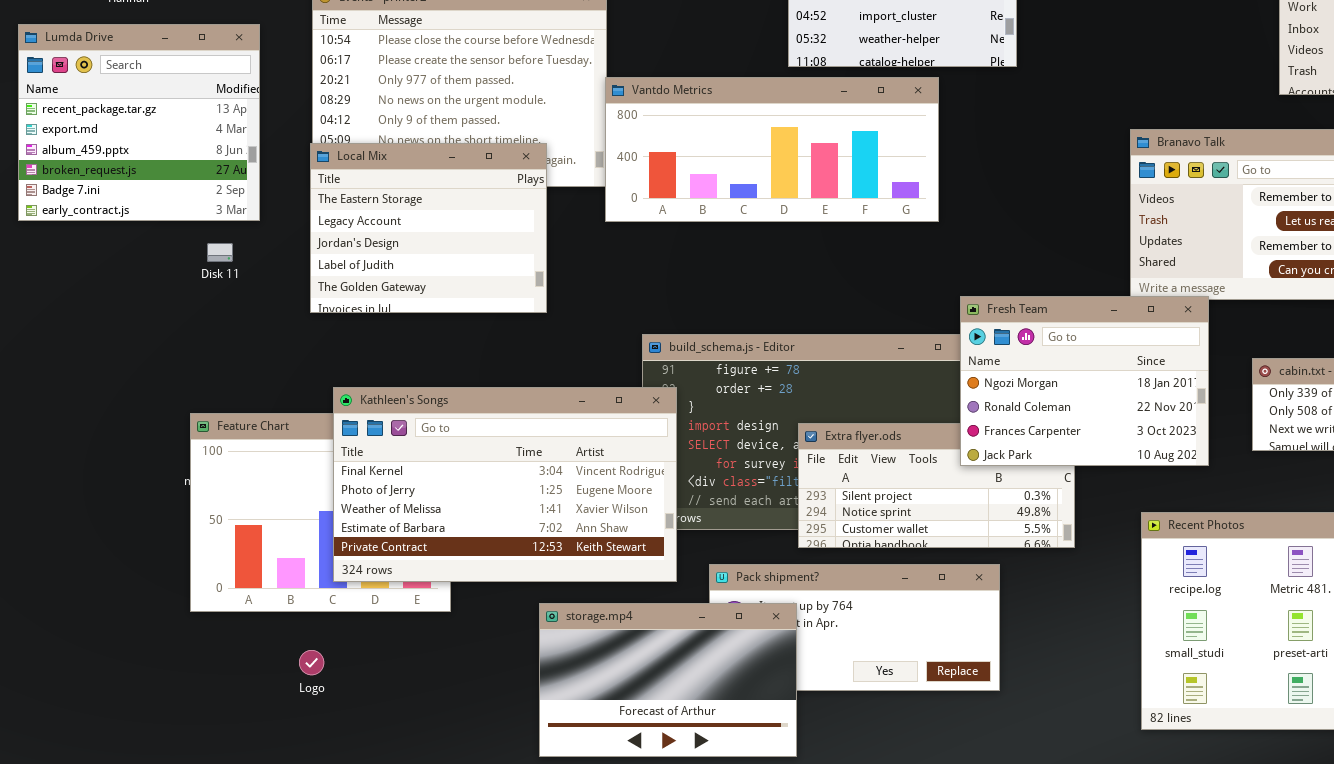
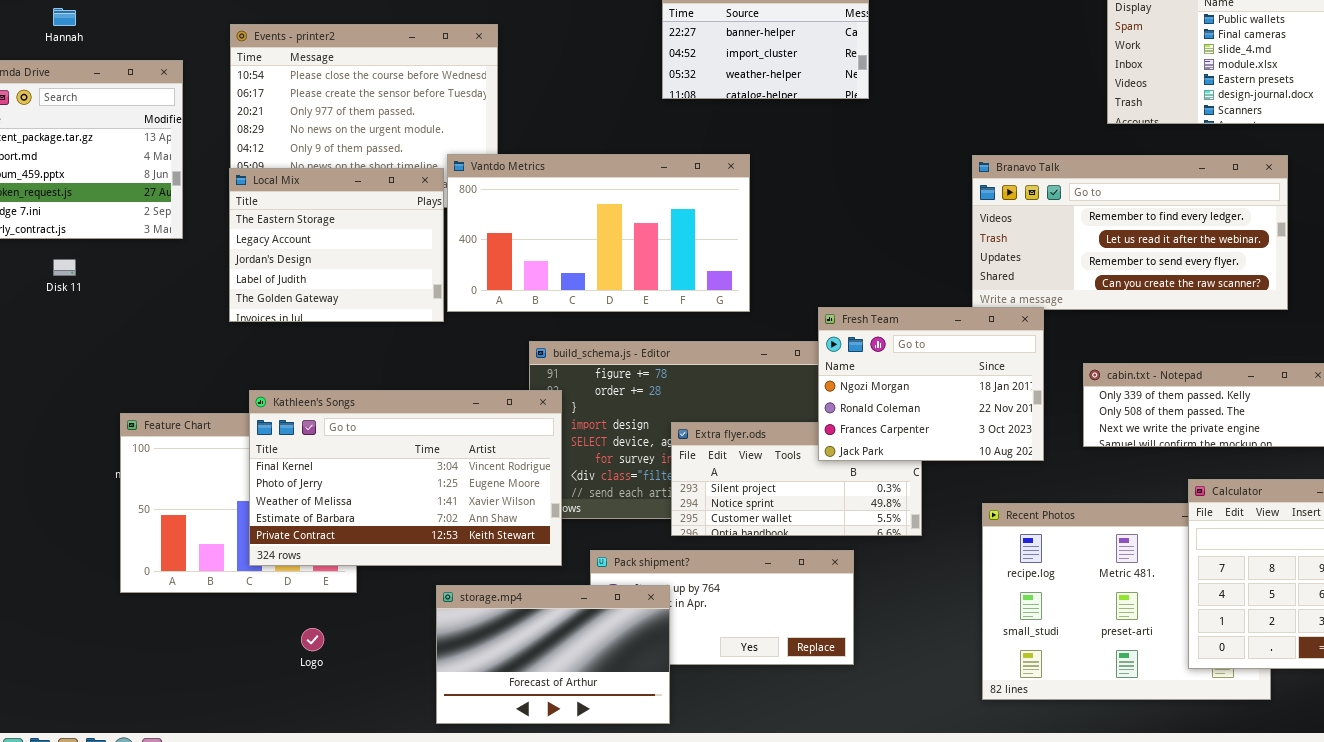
Vantdo Metrics: [605,77,939,222] -> [447,154,750,312], moved, resized
Disk 11: [207,243,233,262] -> [53,259,76,276], moved
Logo: [299,650,324,675] -> [301,628,324,651], moved

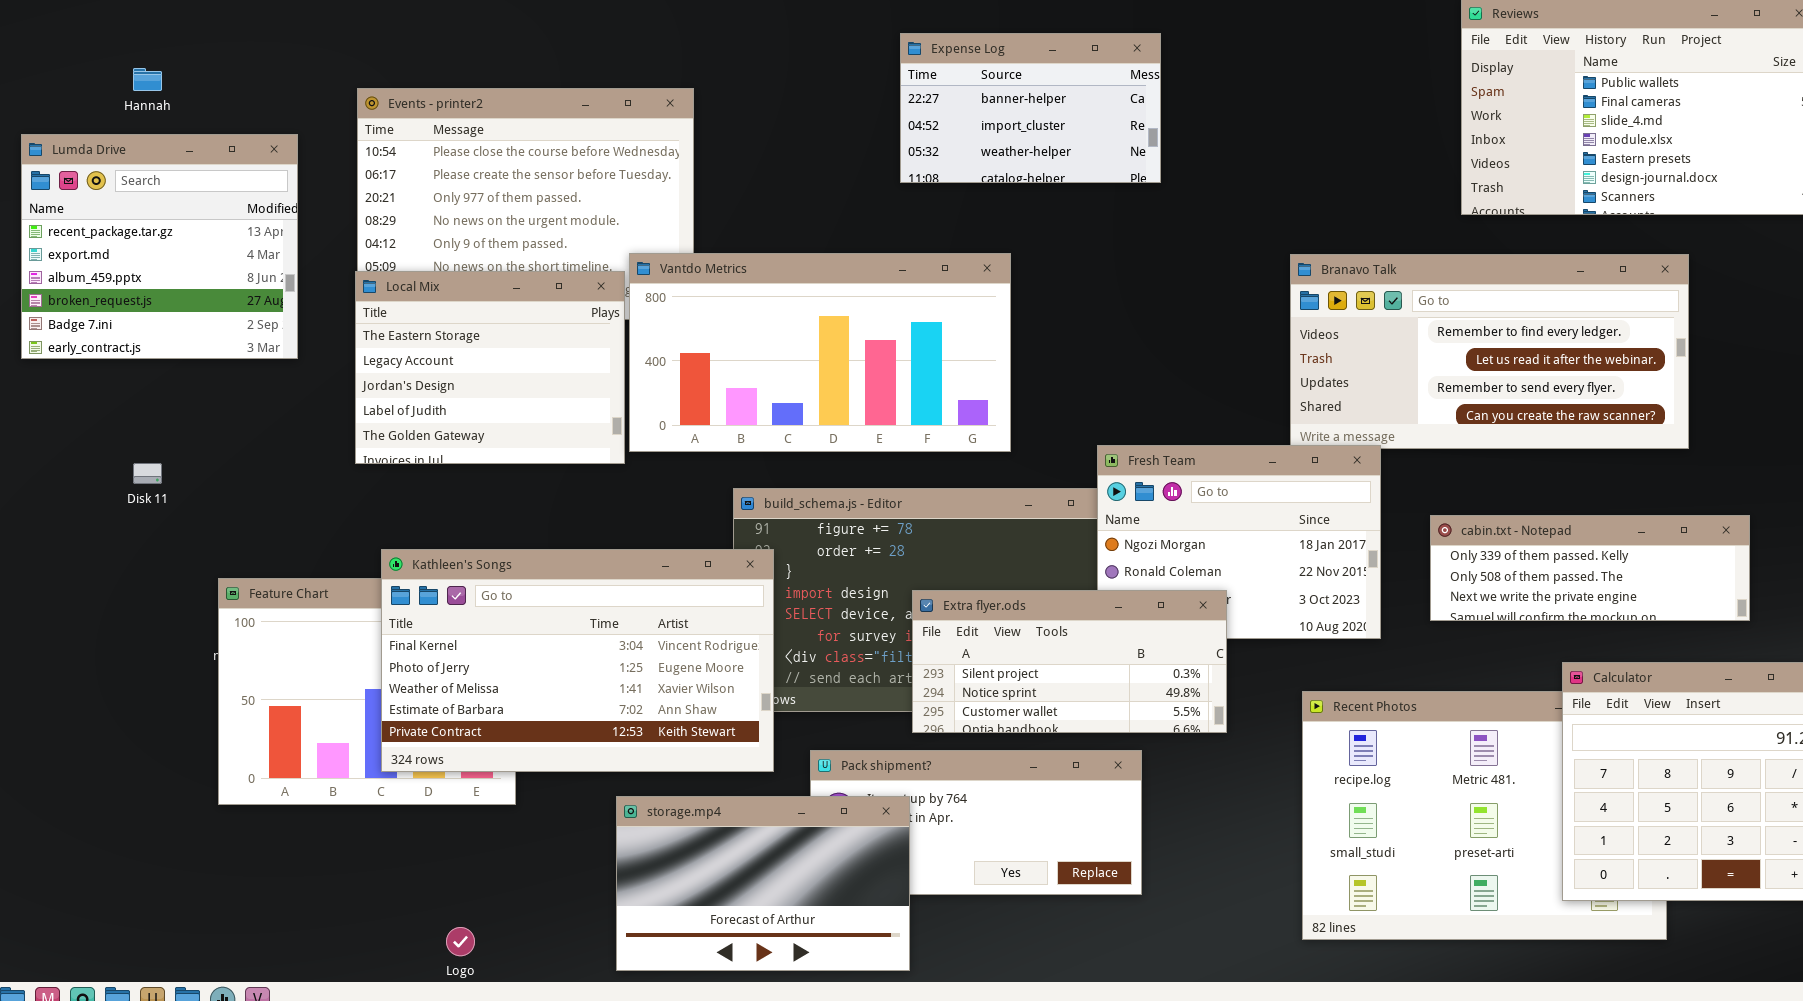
Disk 11: [53,259,76,276] -> [133,463,162,484], moved
Extra flyer.ods: [671,422,922,536] -> [912,590,1227,733], raised
Logo: [301,628,324,651] -> [446,927,475,956], moved

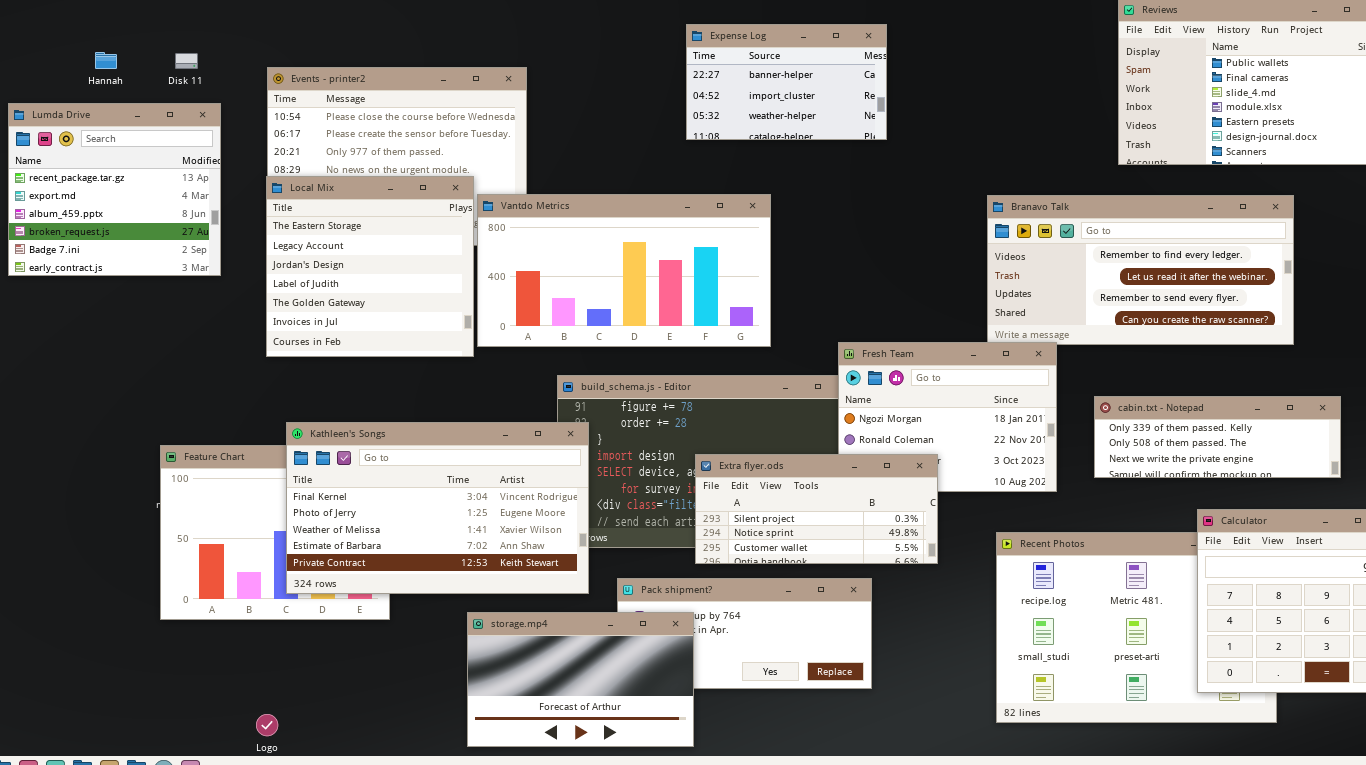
Local Mix: [355,271,625,464] -> [266,176,474,357], resized
Disk 11: [133,463,162,484] -> [175,53,198,69], moved
Logo: [446,927,475,956] -> [256,714,278,736], moved

